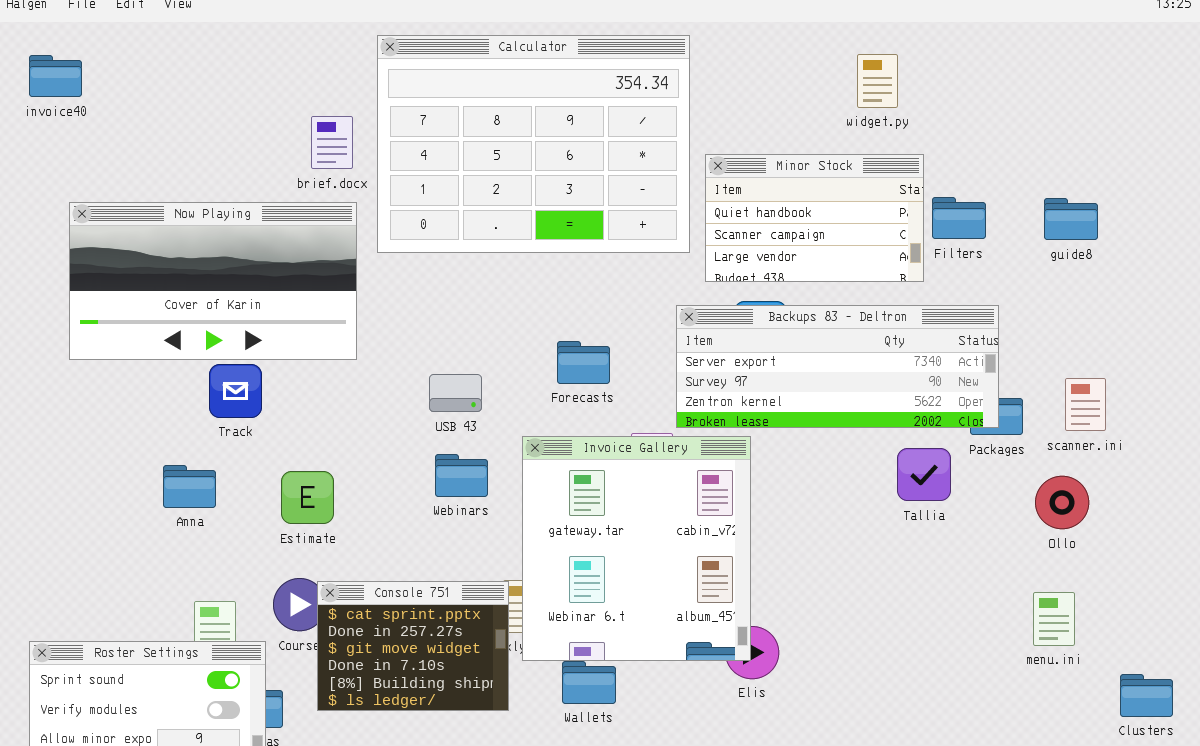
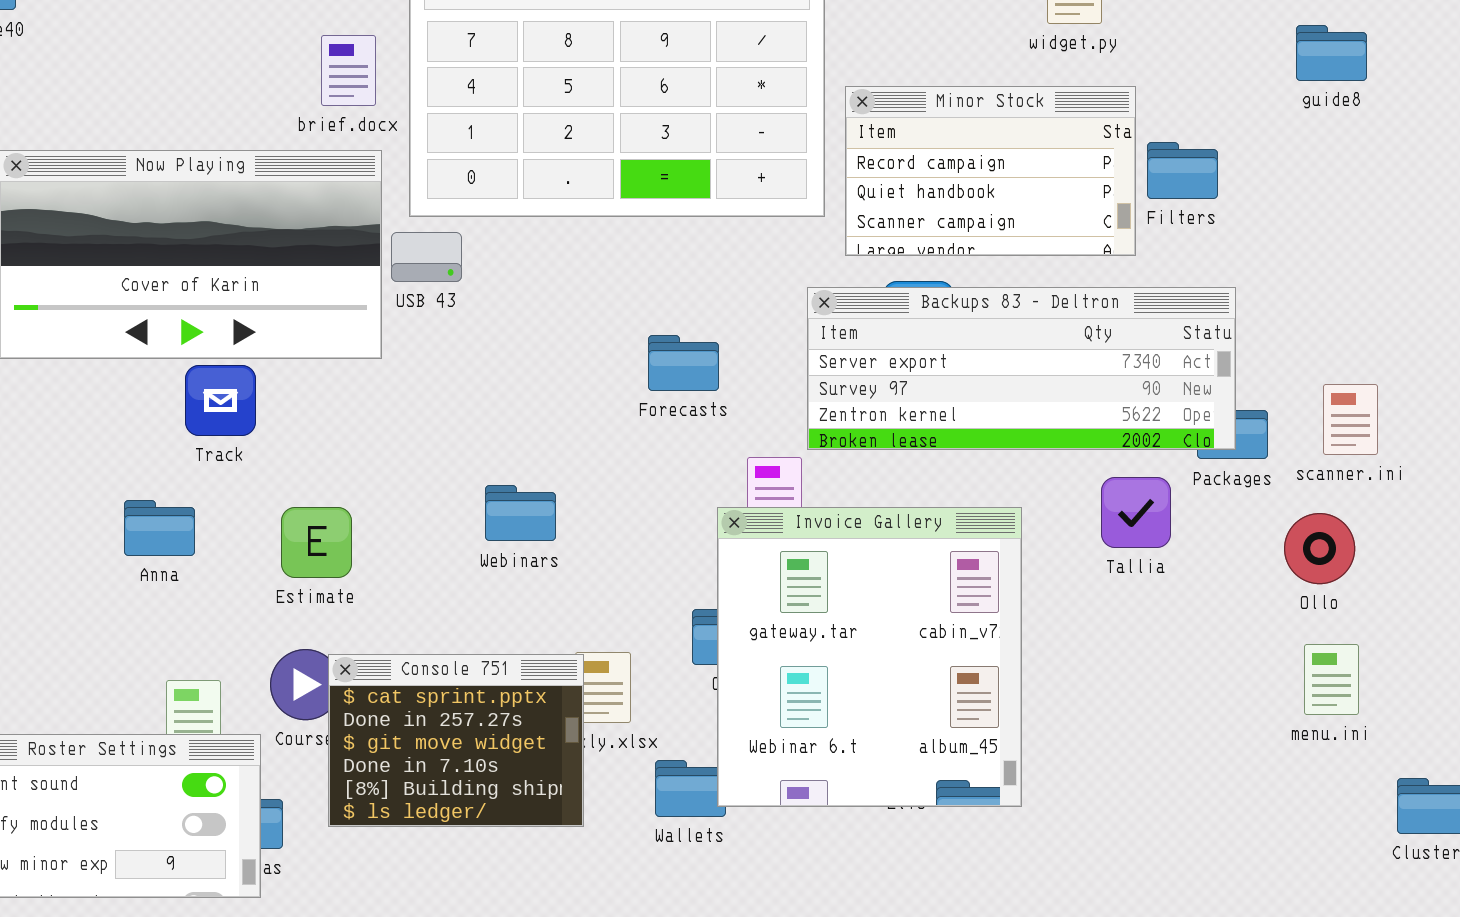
Minor Stock: [705,154,924,282] -> [845,86,1136,256], scrolled up 1 row
guide8: [1044,198,1098,240] -> [1296,25,1367,81], moved
USB 43: [429,374,482,412] -> [391,232,462,282], moved
Invoice Gallery: [522,436,751,661] -> [717,507,1022,807], moved
menu.ini: [1033,592,1075,646] -> [1304,644,1359,715], moved

